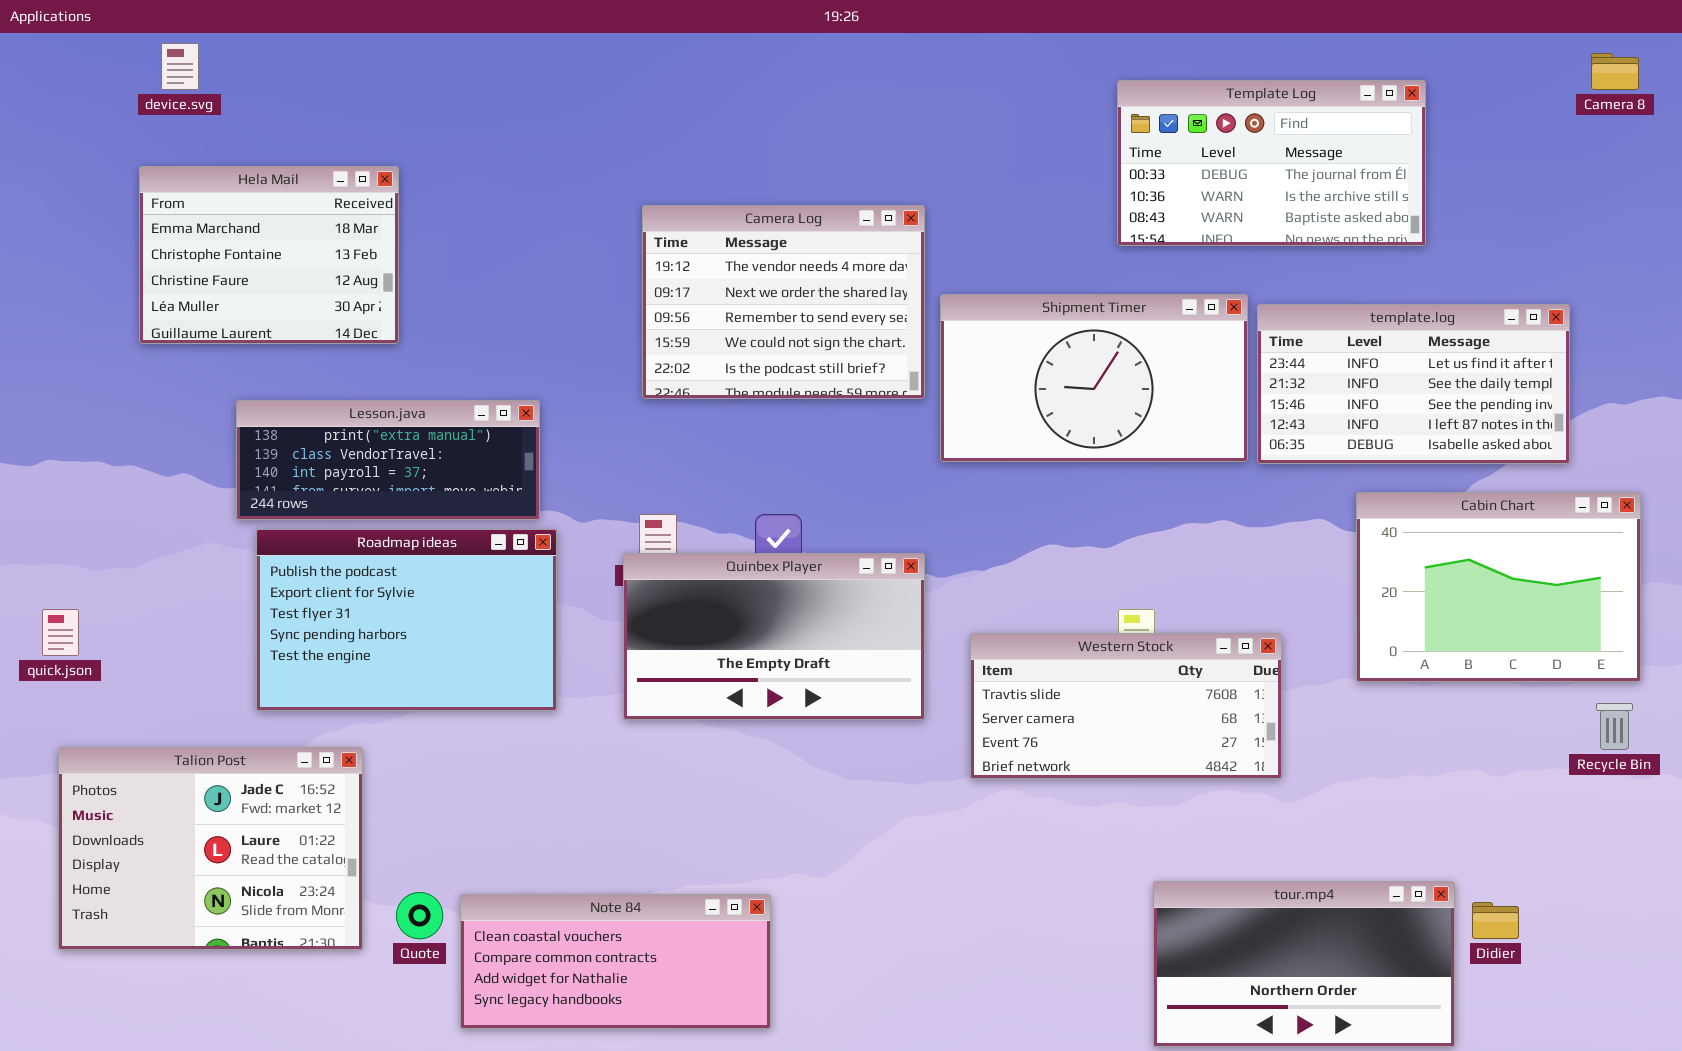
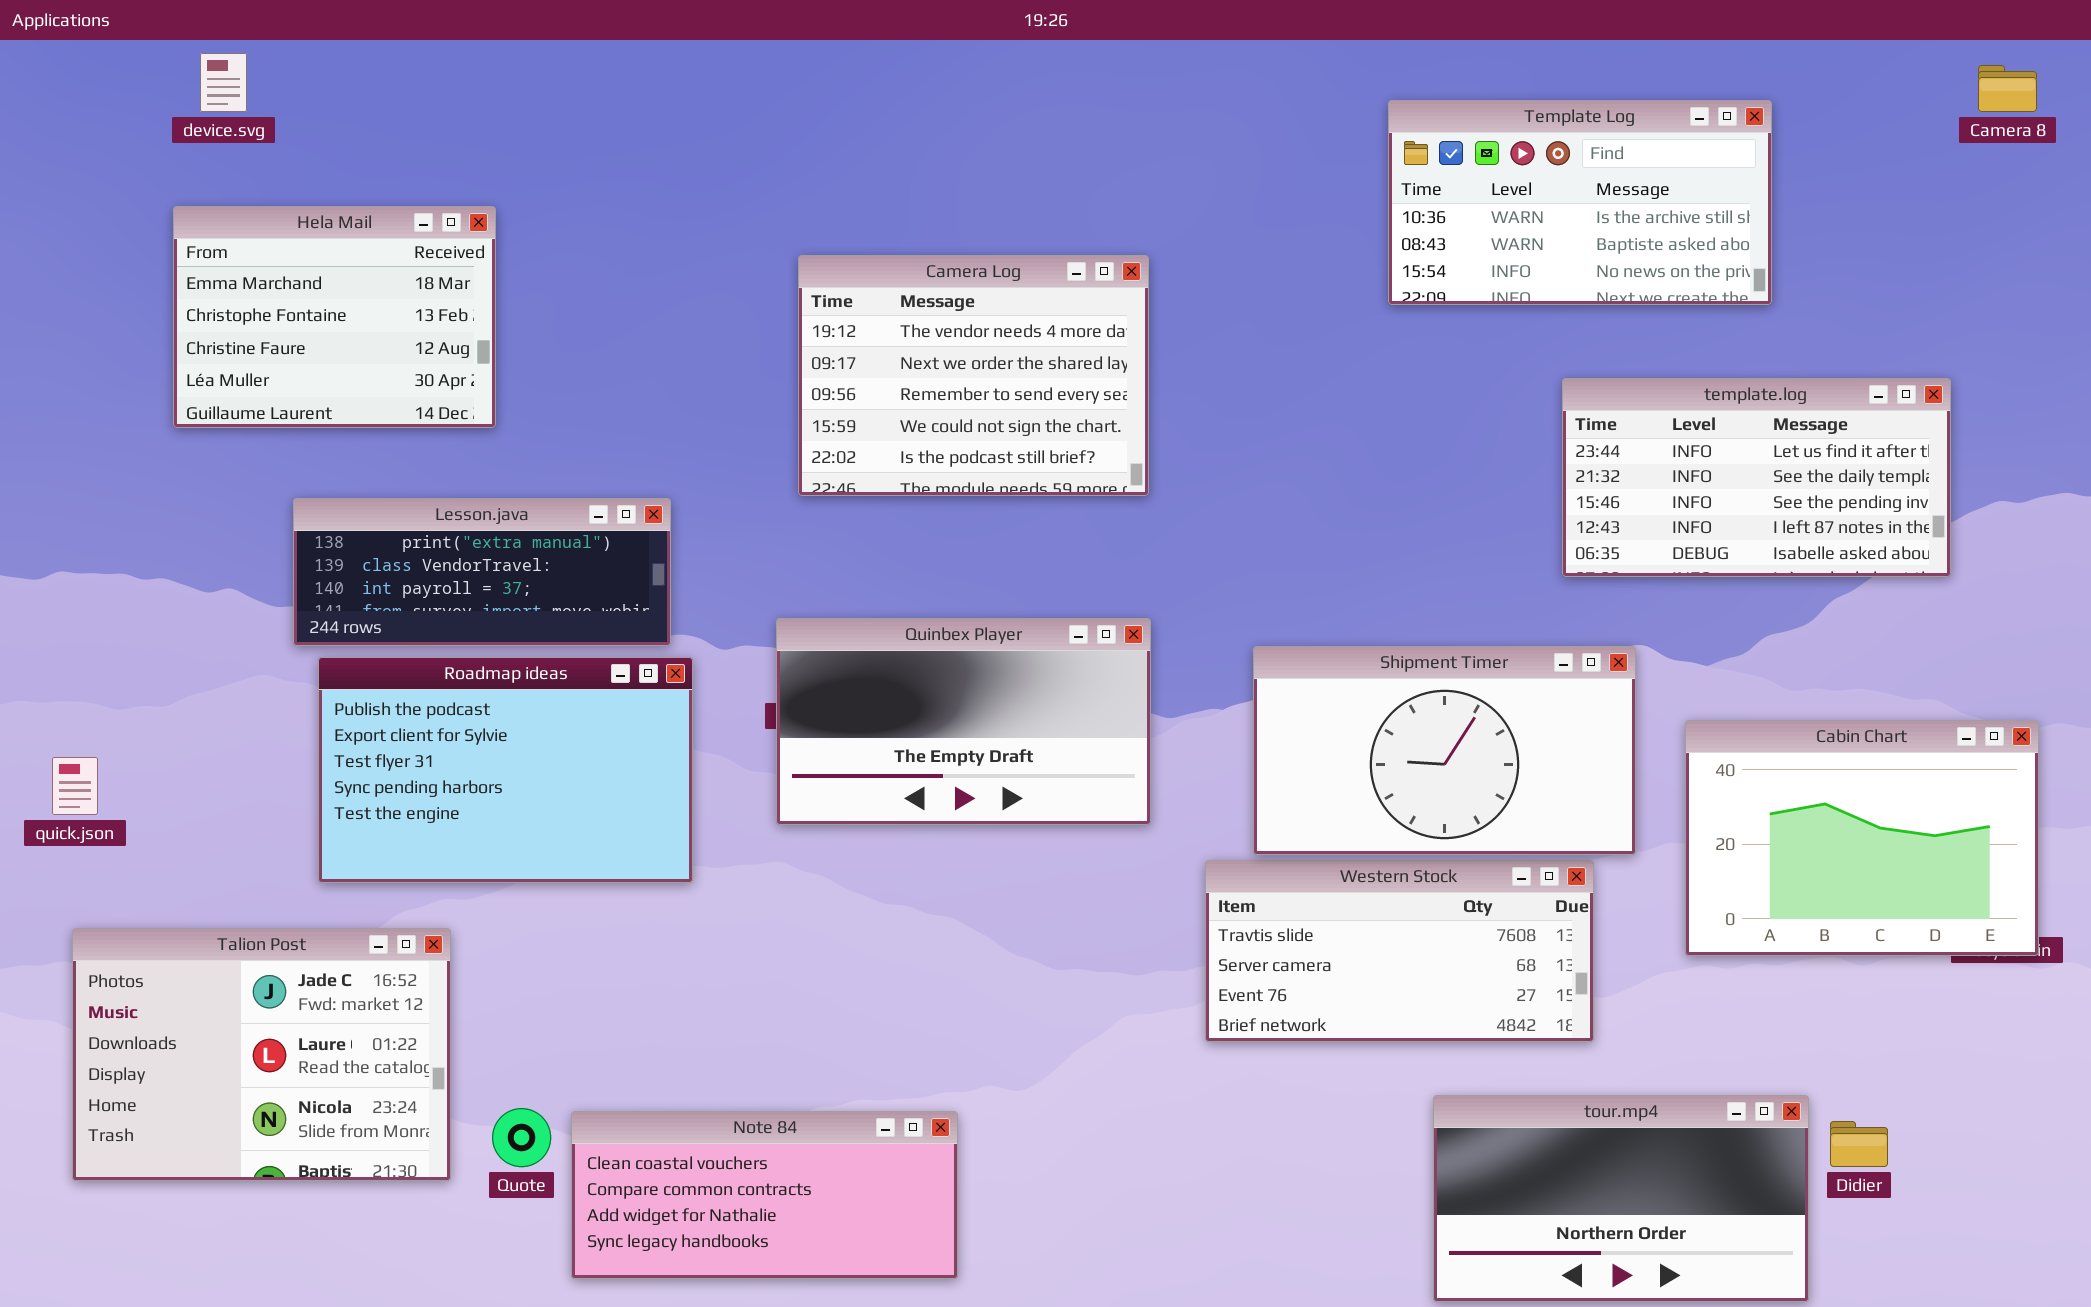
Template Log: [1117,80,1426,246] -> [1388,100,1772,305], scrolled down 1 row
Shipment Timer: [940,294,1248,462] -> [1253,646,1636,855], moved
Cabin Chart: [1356,492,1641,682] -> [1685,720,2039,956], moved
Quinbex Player: [623,553,925,720] -> [776,618,1151,825], moved
Western Stock: [970,633,1282,779] -> [1205,860,1594,1042], moved

